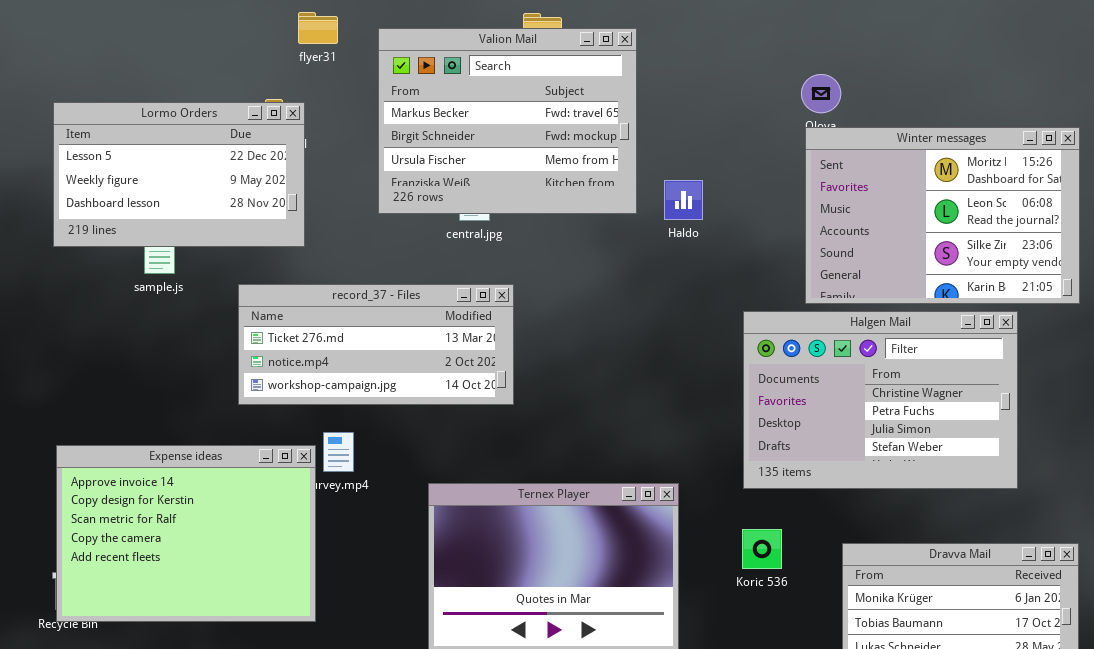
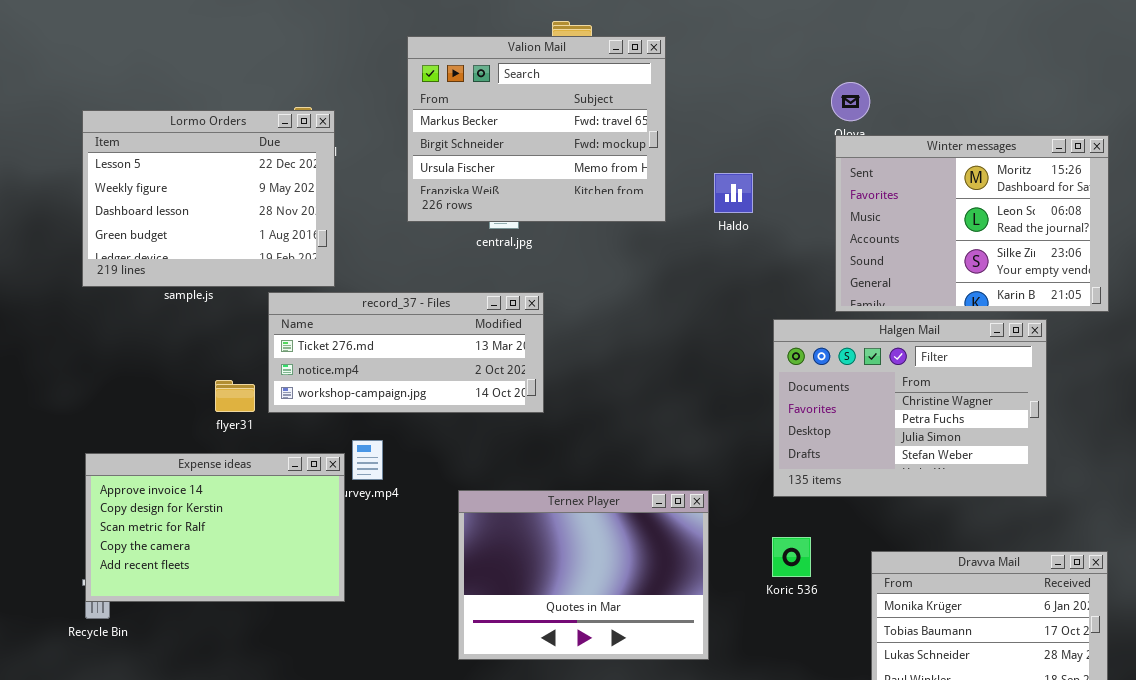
flyer31: [298,12,338,44] -> [215,380,255,412], moved
Lormo Orders: [53,102,305,247] -> [82,110,335,287], resized
Haldo: [664,180,703,220] -> [714,173,753,213], moved
Expense ideas: [56,445,316,622] -> [85,453,345,602], resized

